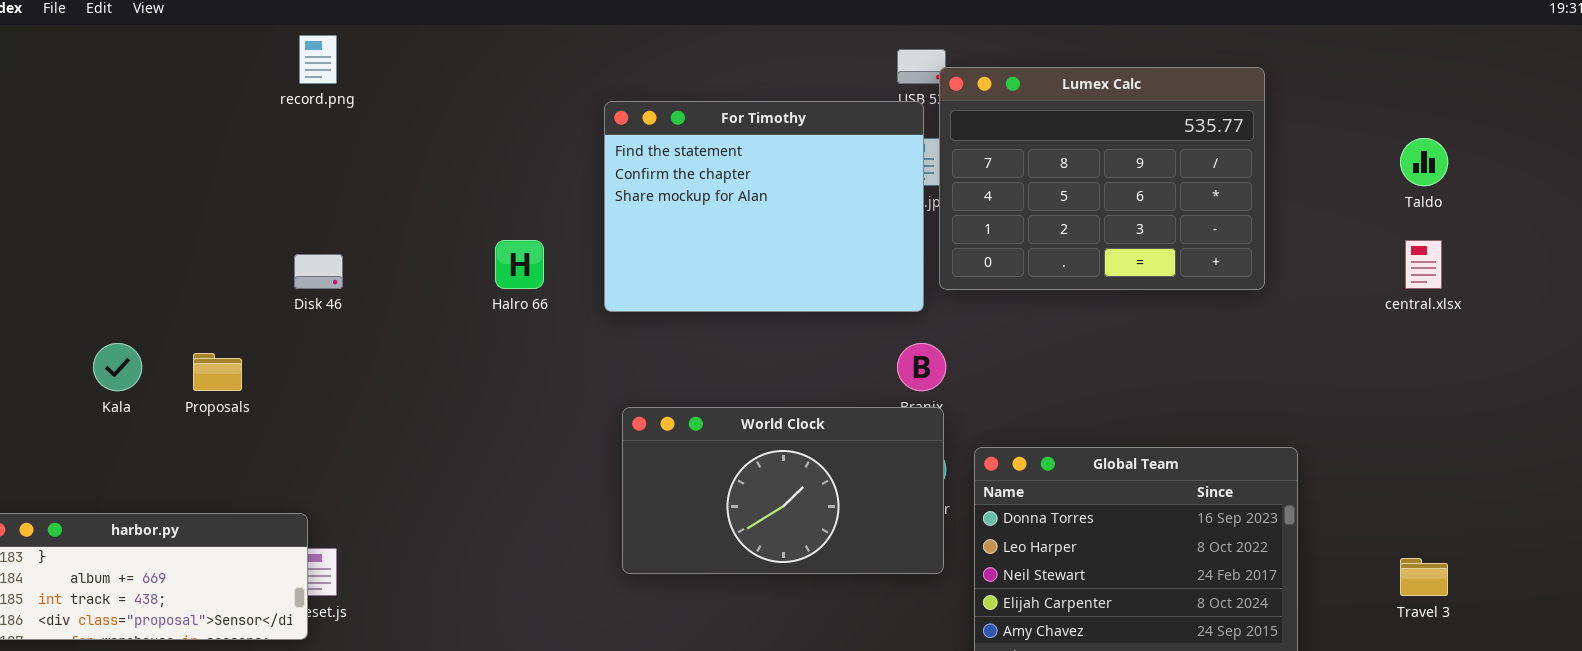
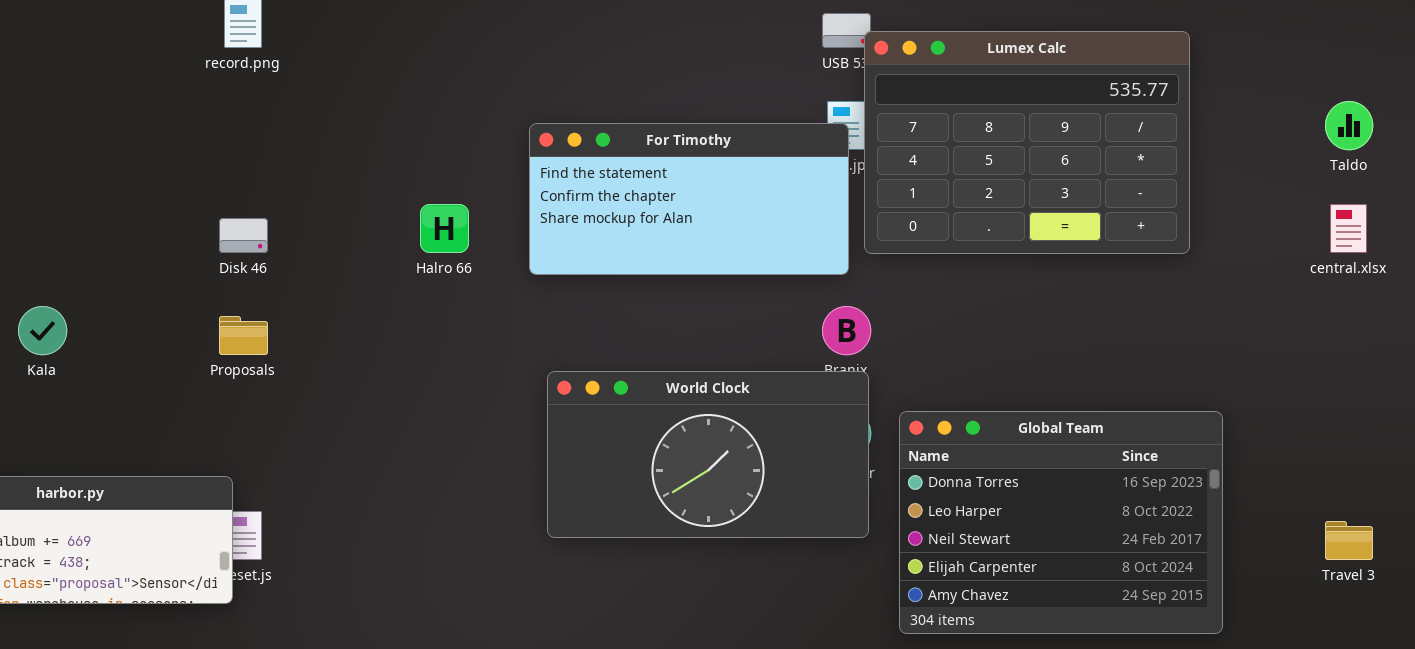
For Timothy: [604,101,924,312] -> [529,123,849,275], resized
Proposals: [193,353,242,391] -> [219,316,268,355], moved

